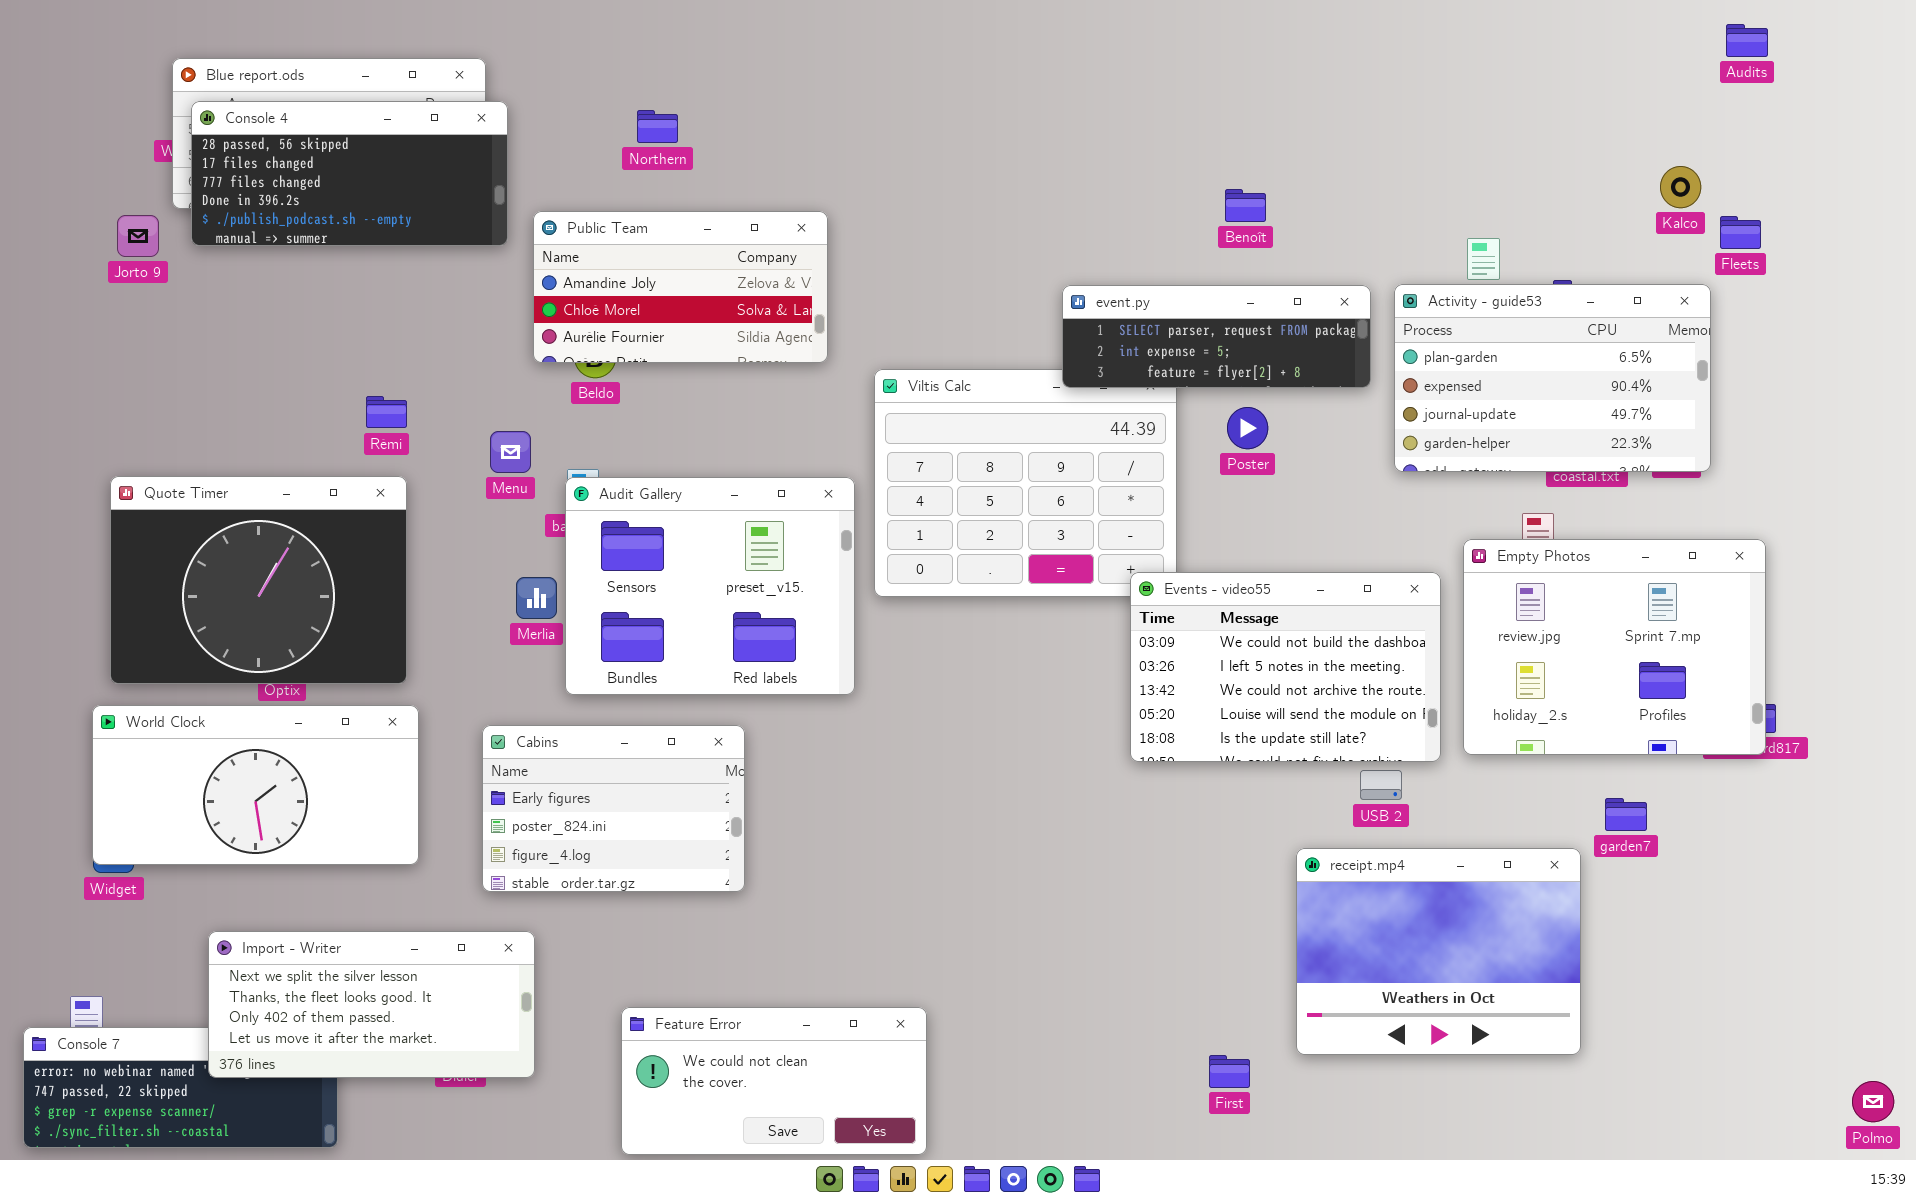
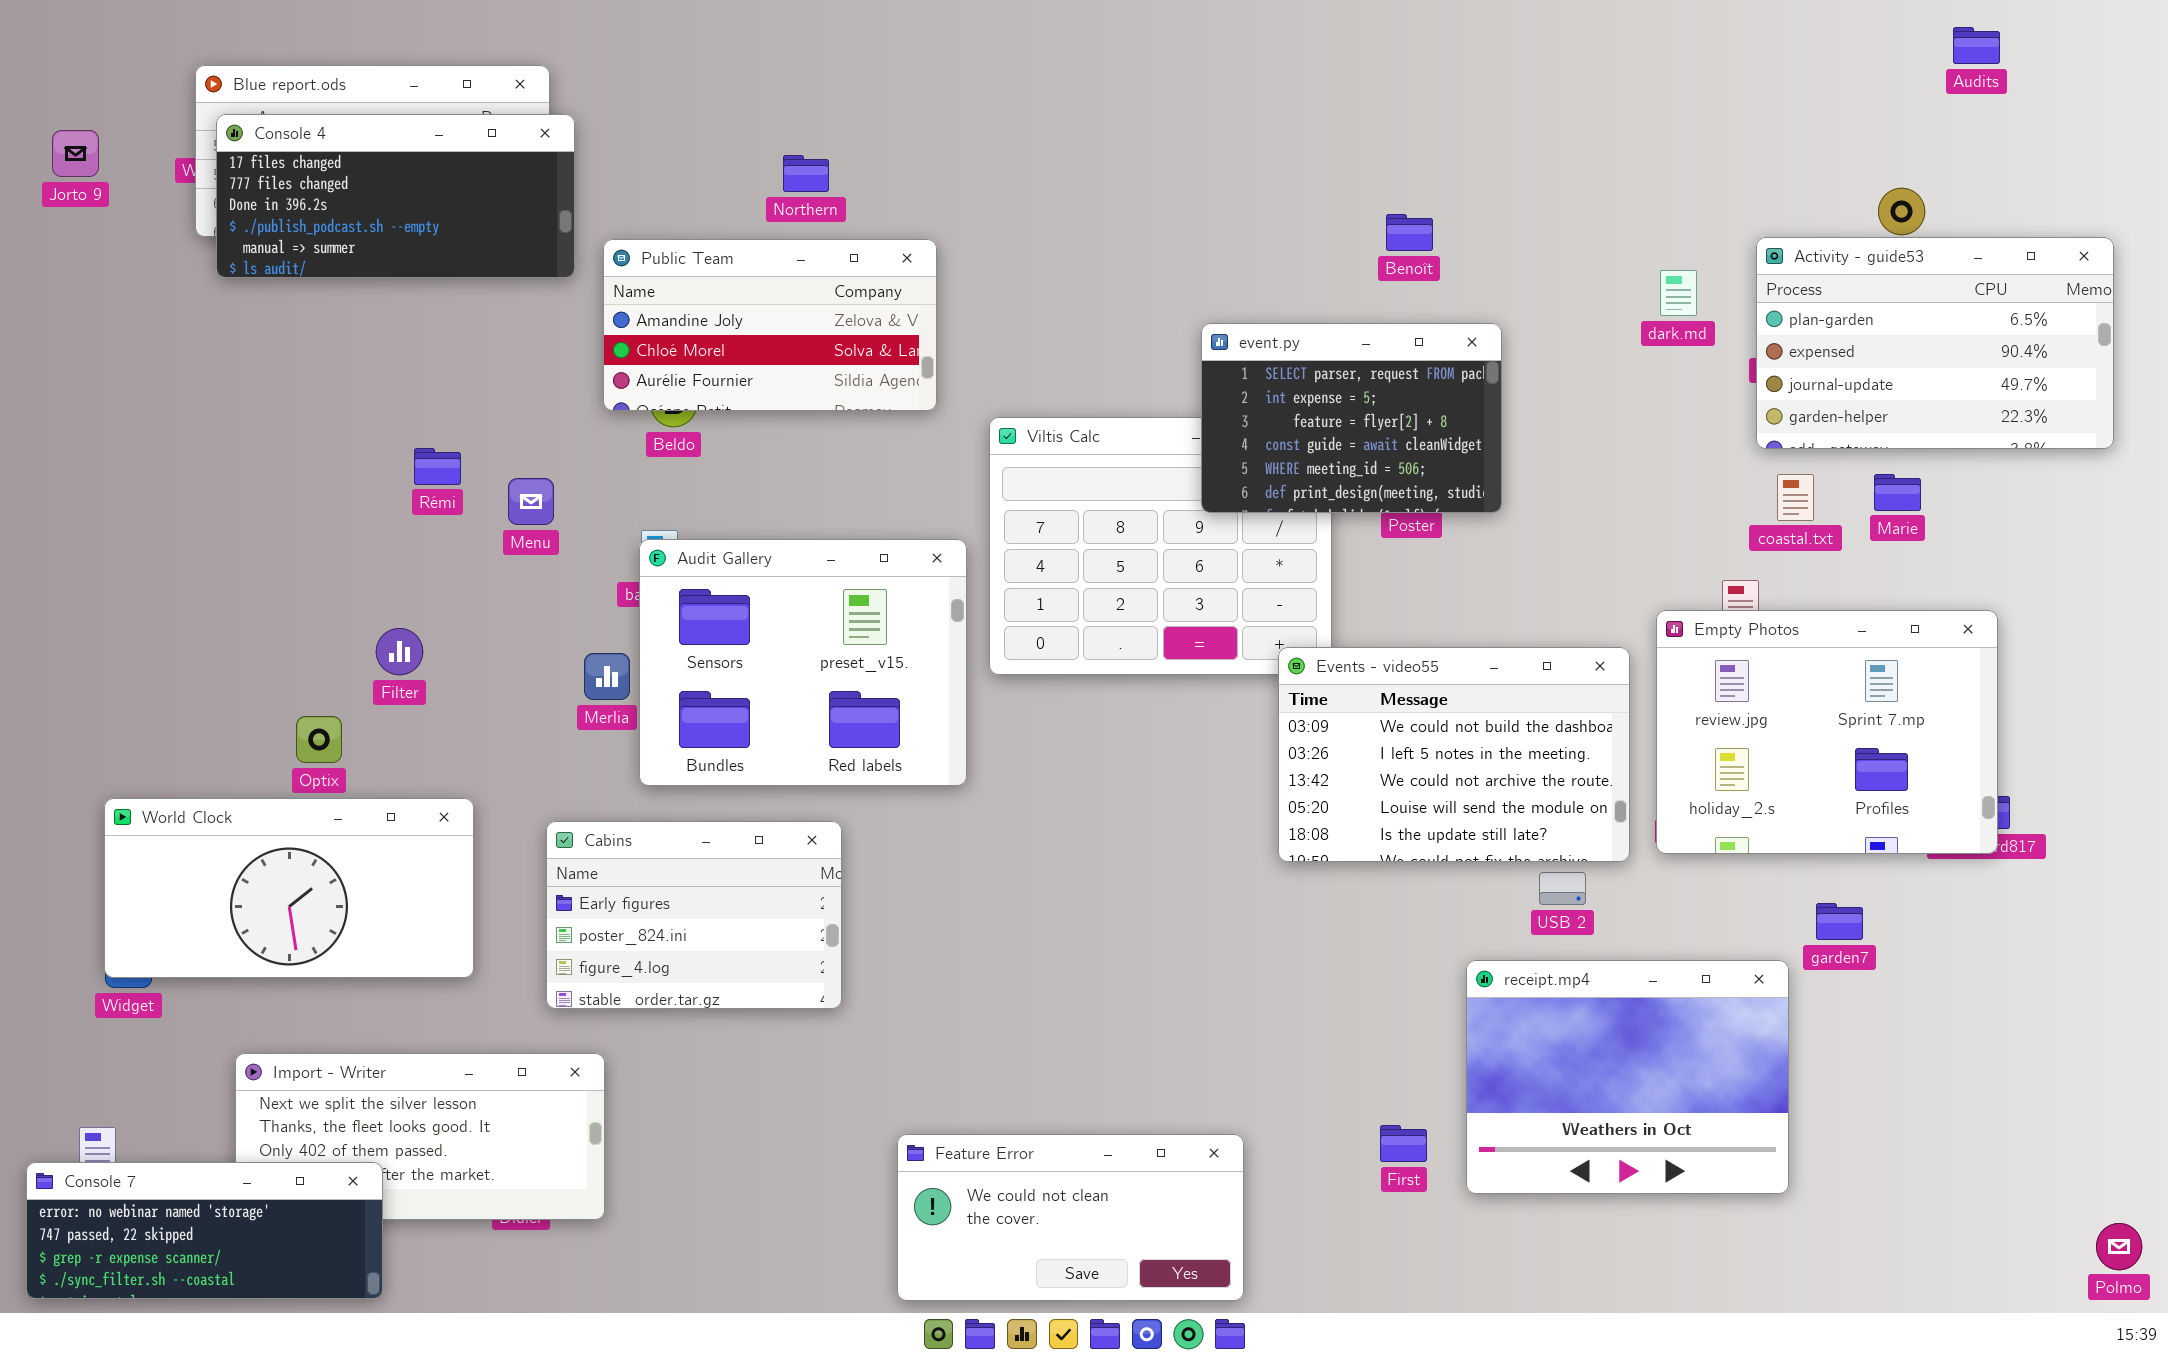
Console 4: [191,101,508,246] -> [216,114,575,278], scrolled down 1 row
Northern: [637,110,678,143] -> [783,155,829,192], moved
Jorto 9: [117,215,159,257] -> [52,130,99,177], moved
Activity - guide53: [1394,284,1711,472] -> [1756,237,2114,449], moved
event.py: [1062,285,1371,388] -> [1201,323,1502,513], resized
Menu: [490,431,531,473] -> [508,478,554,525], moved
Quote Timer: [110,476,407,684] -> none, closed
Feature Error: [621,1007,927,1155] -> [897,1134,1244,1301], moved
Console 7: [23,1027,338,1148] -> [26,1162,383,1299], raised
First: [1209,1055,1250,1088] -> [1380,1125,1427,1162], moved

